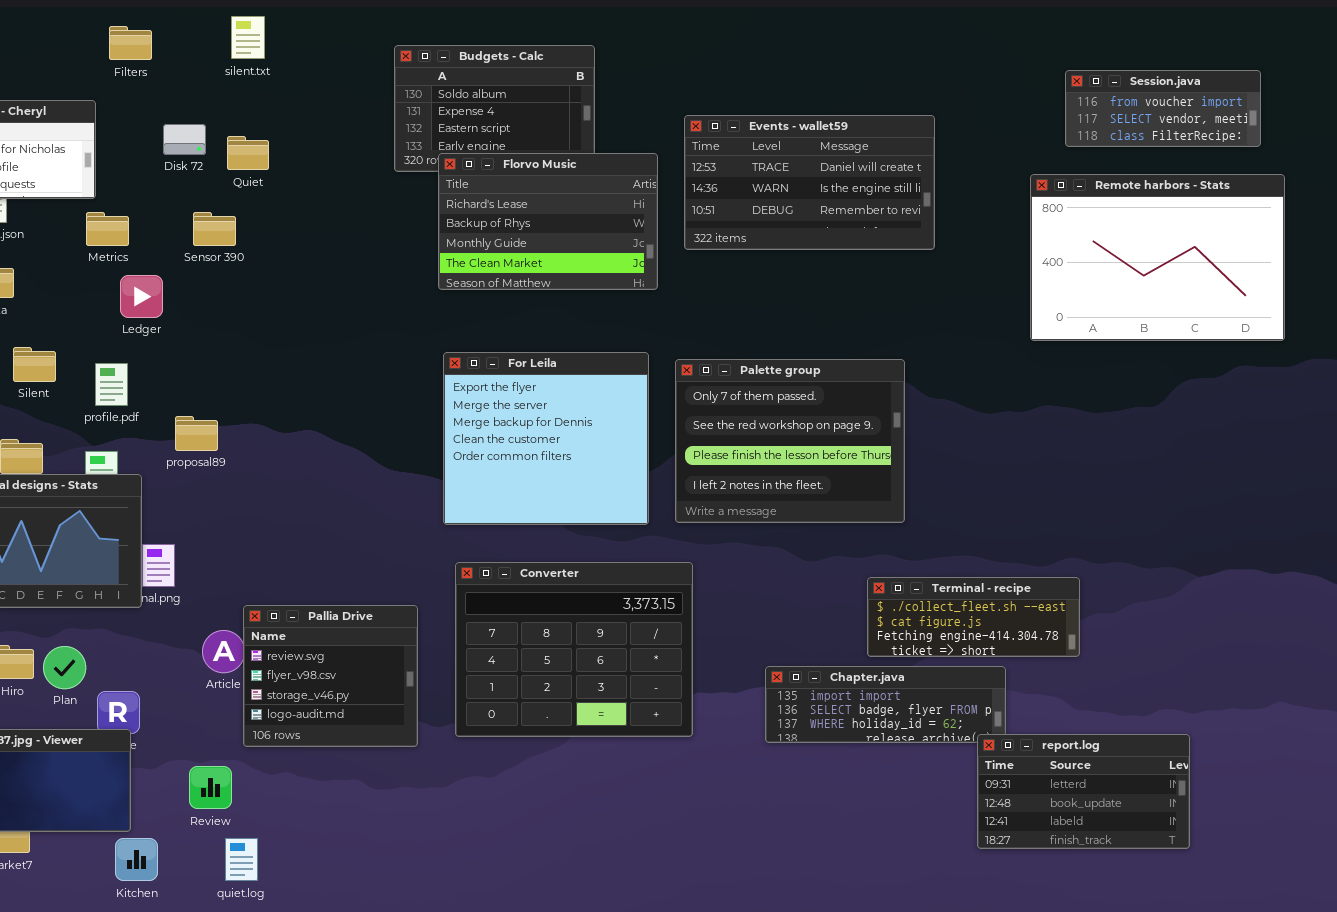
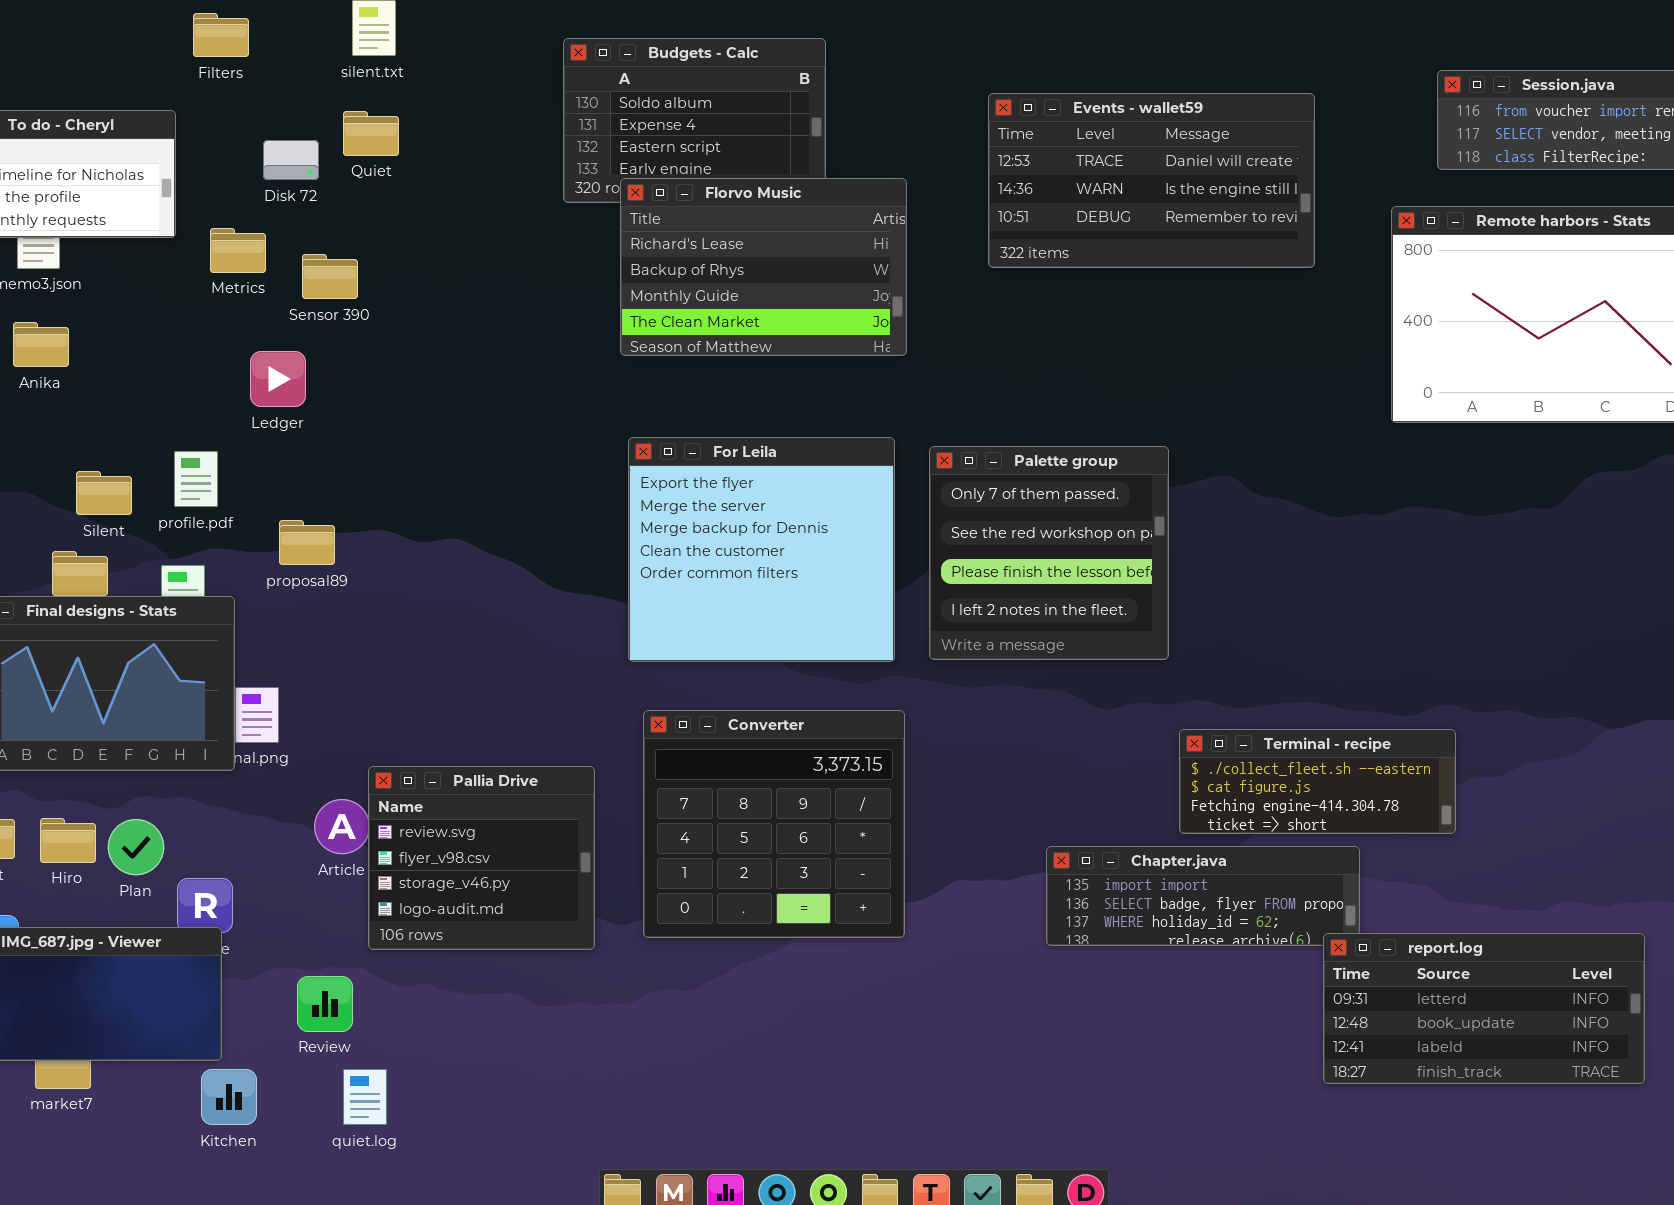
Events - wallet59: [684,115,935,250] -> [988,93,1315,268], moved
Quiet: [227,136,269,170] -> [343,111,399,156], moved
Metrics: [86,212,129,246] -> [210,228,266,273], moved
Ledger: [120,275,163,318] -> [250,351,306,407], moved
Silent: [13,347,56,382] -> [76,471,132,515], moved
Palette group: [675,359,905,523] -> [929,446,1169,660], resized
Converter: [455,562,693,737] -> [643,710,905,938], resized
report.log: [977,734,1190,849] -> [1323,933,1645,1084], resized

